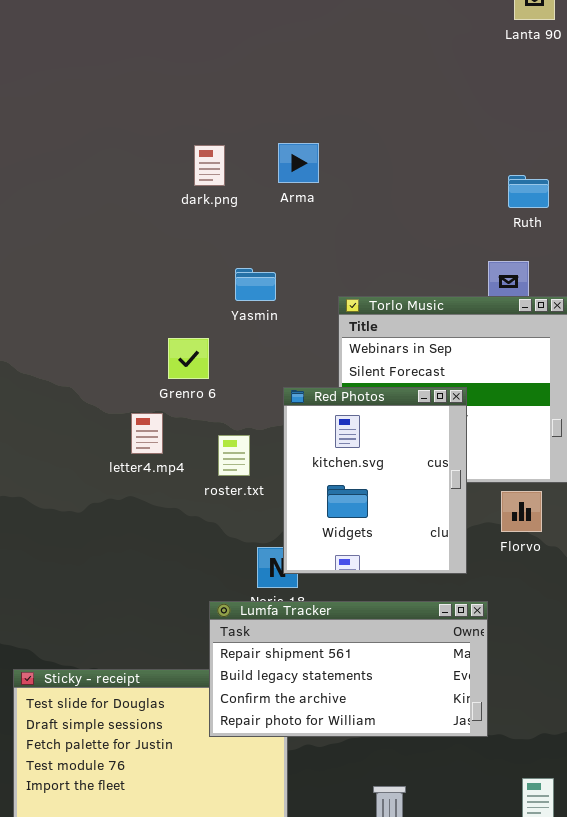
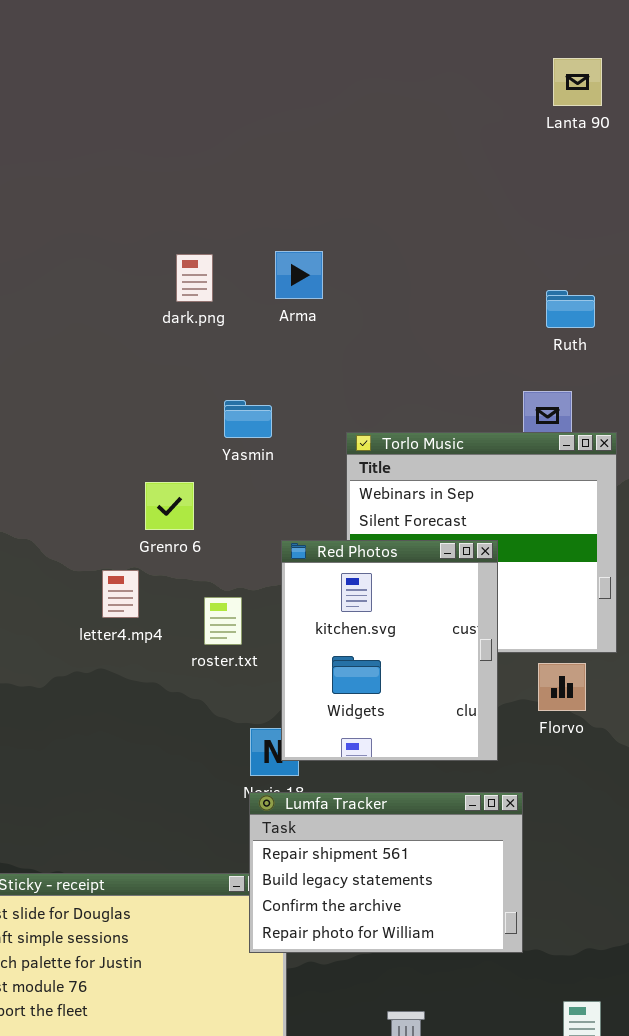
Lumfa Tracker: [209,601,488,737] -> [249,792,523,953], resized

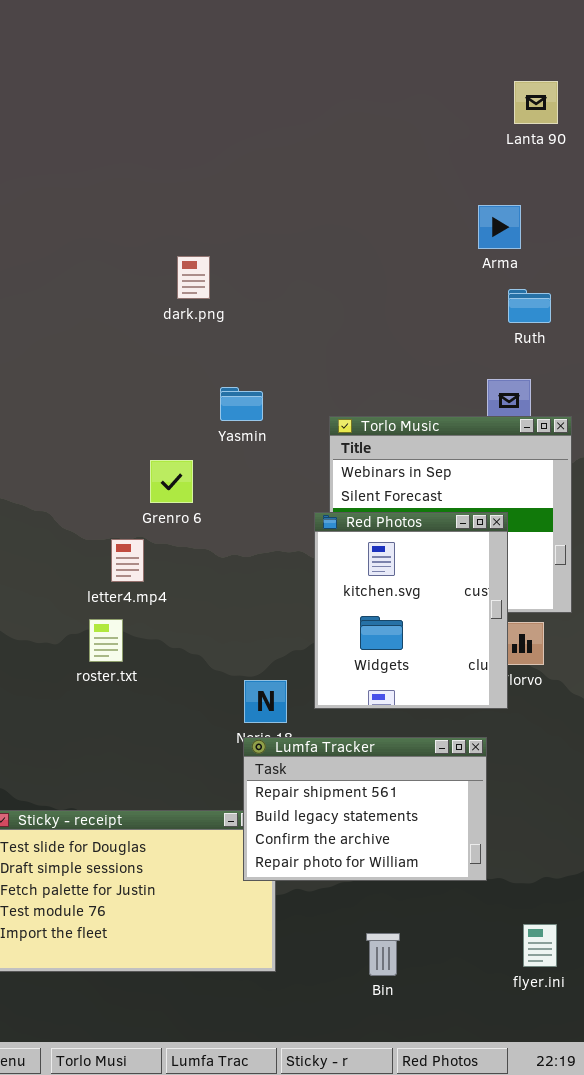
Arma: [275,251,323,299] -> [478,205,521,249], moved
Red Photos: [281,540,498,761] -> [314,512,508,709], moved
roster.txt: [204,597,242,645] -> [89,619,123,662], moved

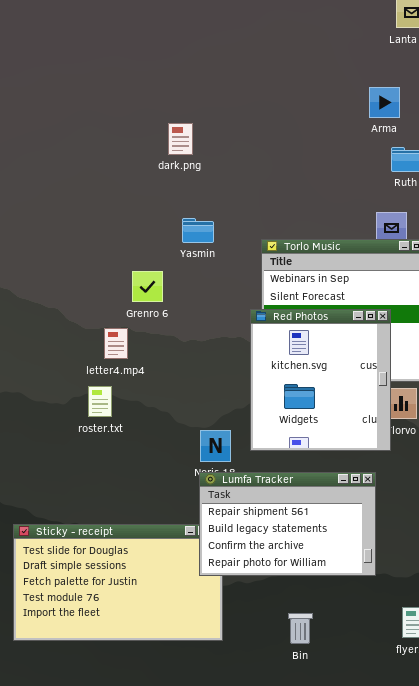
dark.png: [177,256,210,299] -> [168,123,193,155], moved

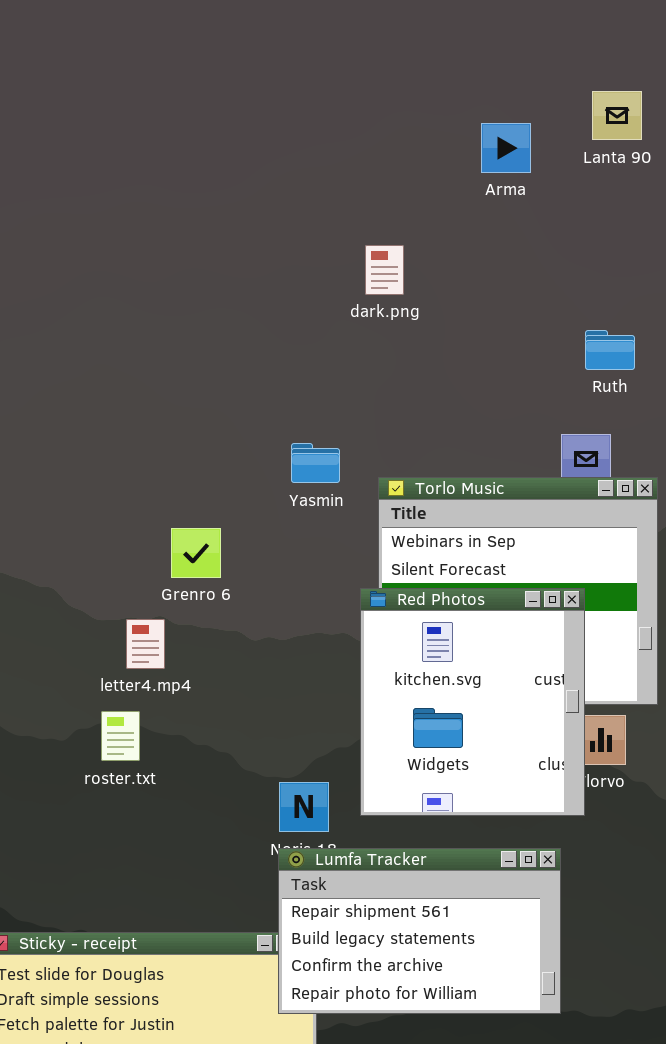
Arma: [369,87,400,118] -> [481,123,531,173], moved
dark.png: [168,123,193,155] -> [365,245,404,295], moved
Yasmin: [182,218,214,243] -> [291,443,340,483], moved

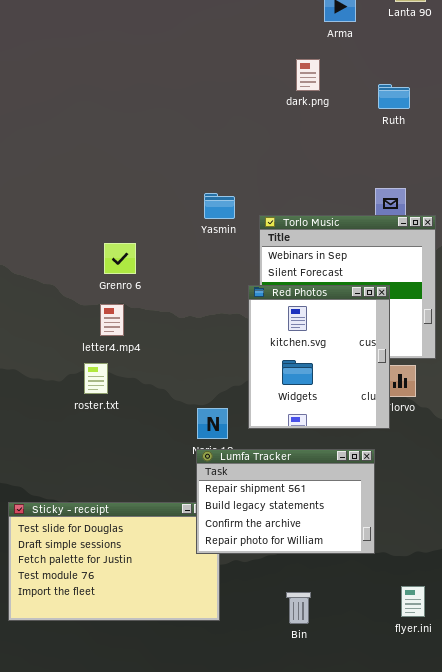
dark.png: [365,245,404,295] -> [296,59,320,91], moved
Ruth: [585,330,635,370] -> [378,84,410,109], moved
Grenro 6: [171,528,221,578] -> [104,243,136,274], moved

